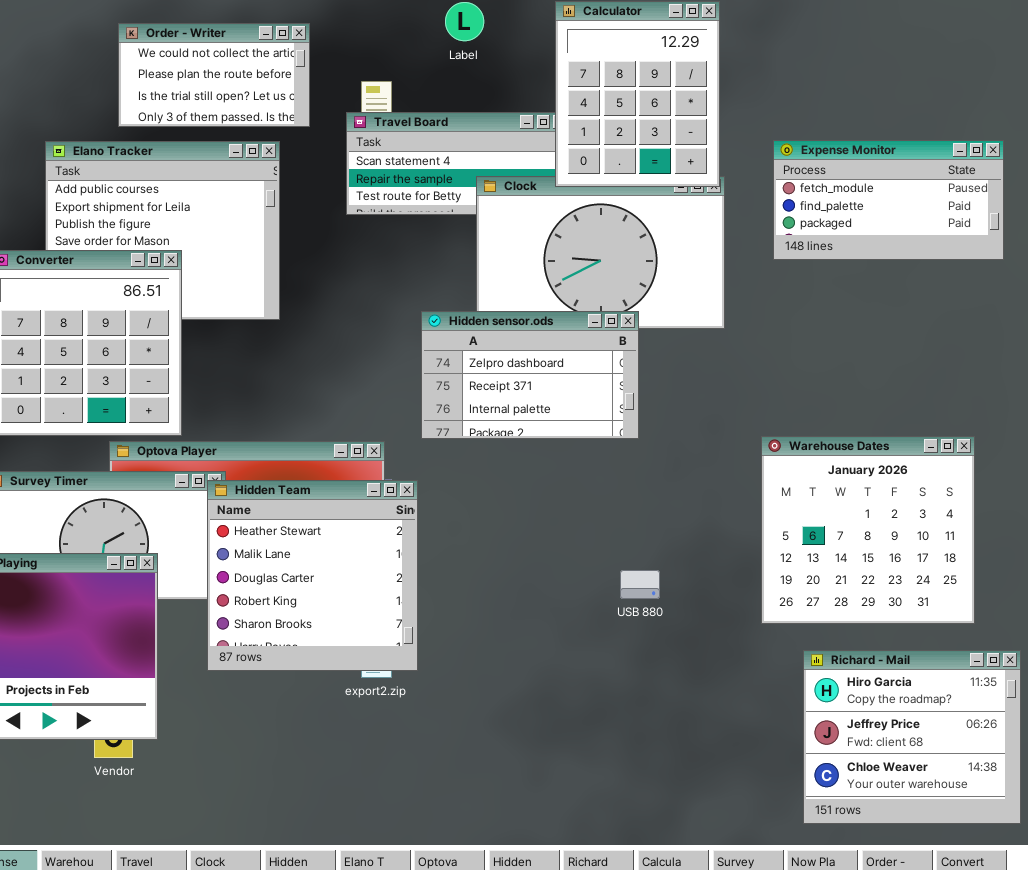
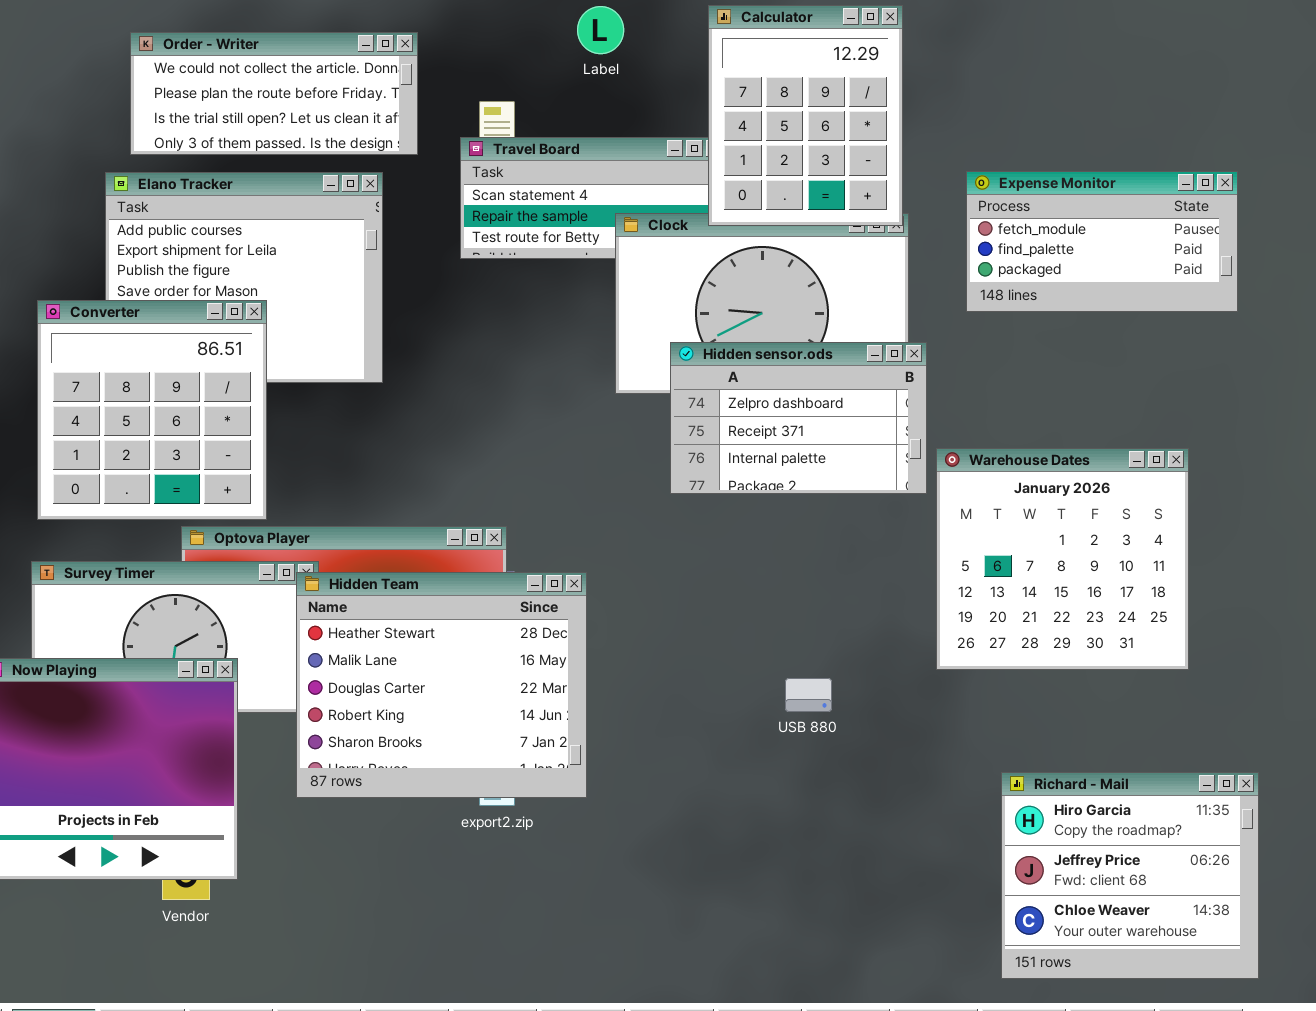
Order - Writer: [118,23,310,127] -> [130,32,418,155], resized
Hidden sensor.ods: [421,311,639,439] -> [670,342,927,494], moved
Warehouse Dates: [761,436,975,624] -> [936,448,1189,670], moved
Hidden Team: [207,480,418,671] -> [296,572,587,798], resized

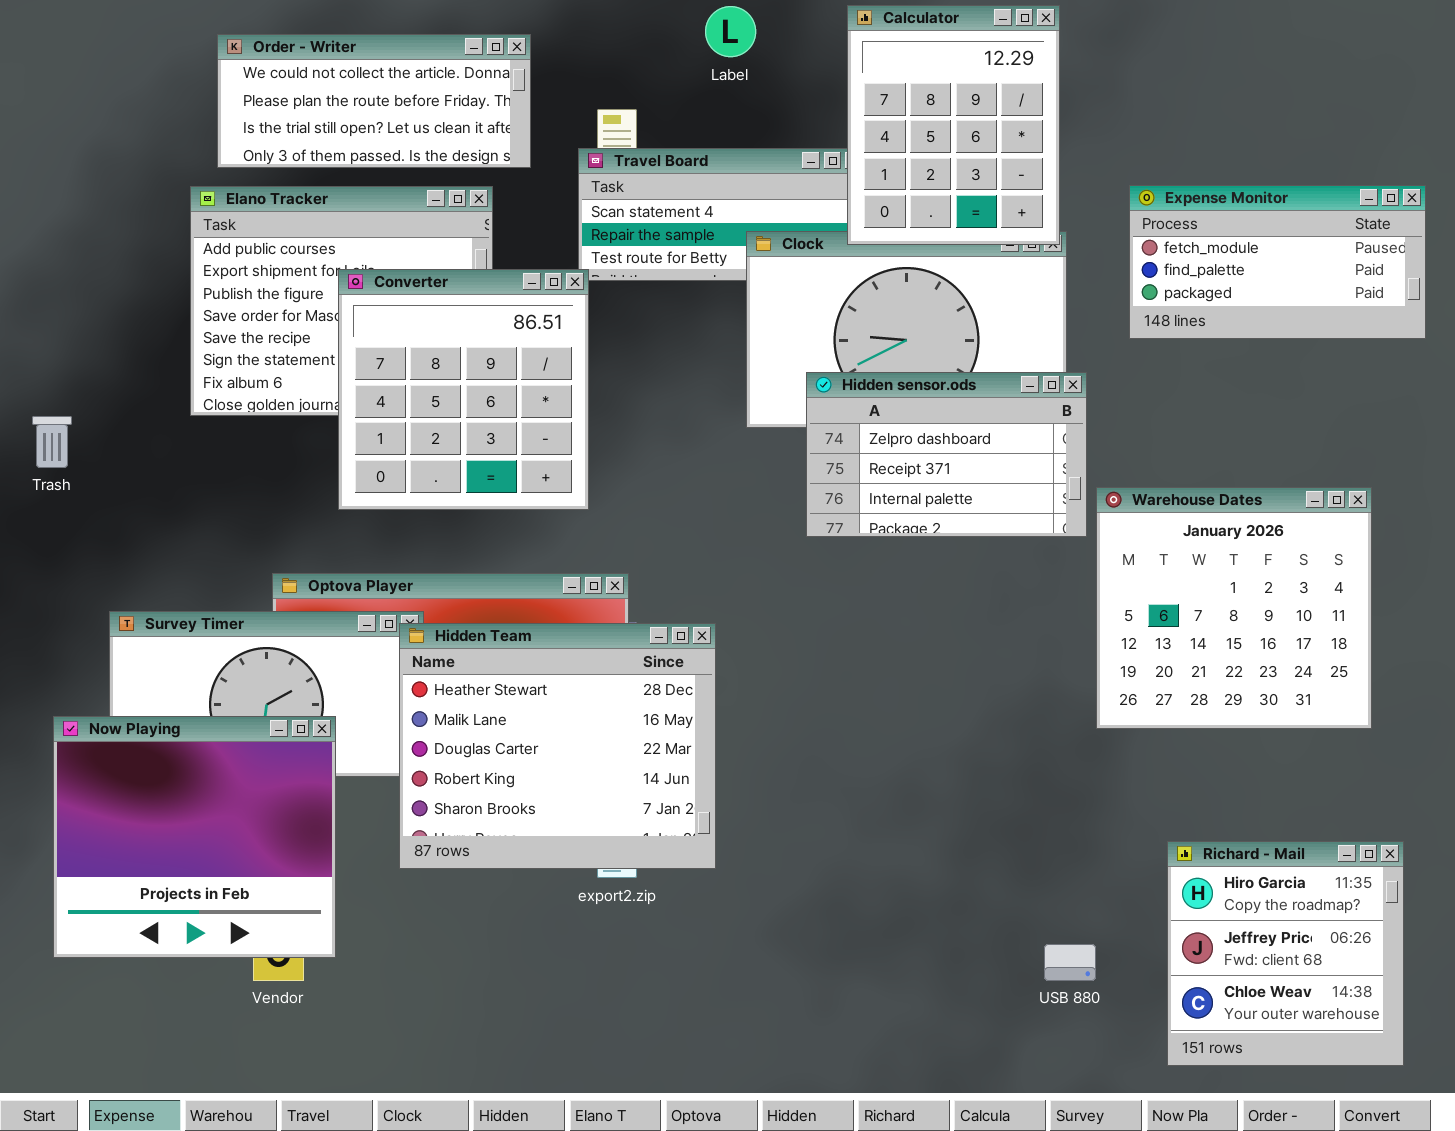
Converter: [37,300,267,520] -> [338,269,589,510], moved
USB 880: [785,678,832,712] -> [1044,944,1096,981], moved
Richard - Mail: [1001,772,1259,979] -> [1167,841,1404,1066], resized

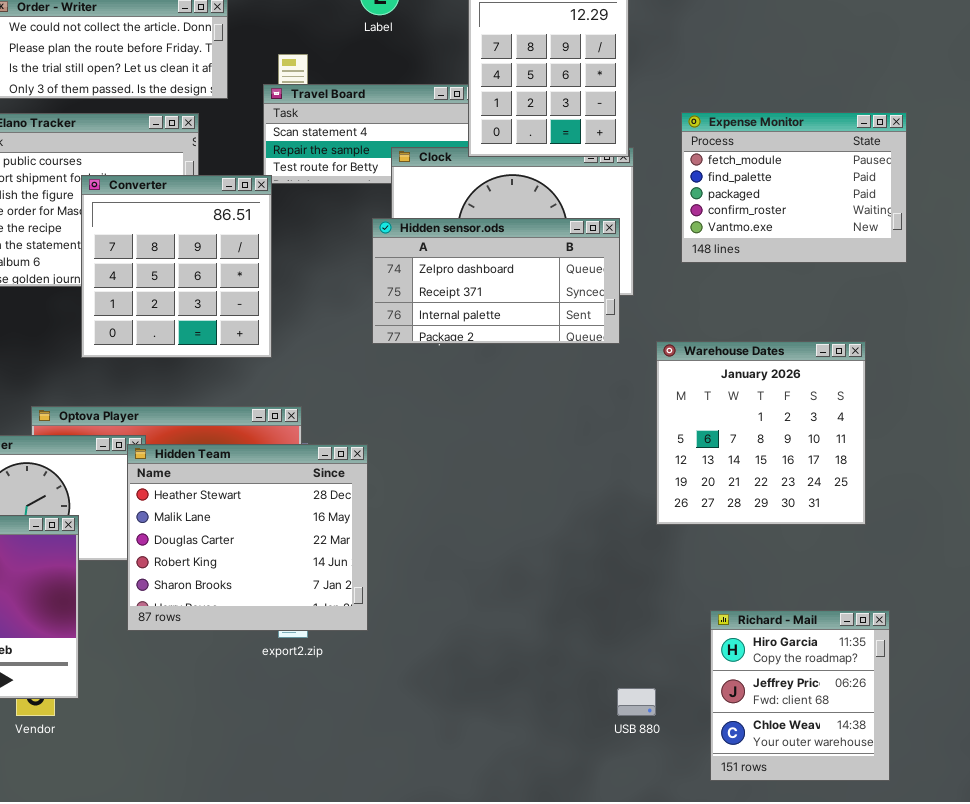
Expense Monitor: [1129,185,1426,339] -> [681,112,907,263], resized
Hidden sensor.ods: [806,372,1087,537] -> [372,218,620,344], moved, resized

